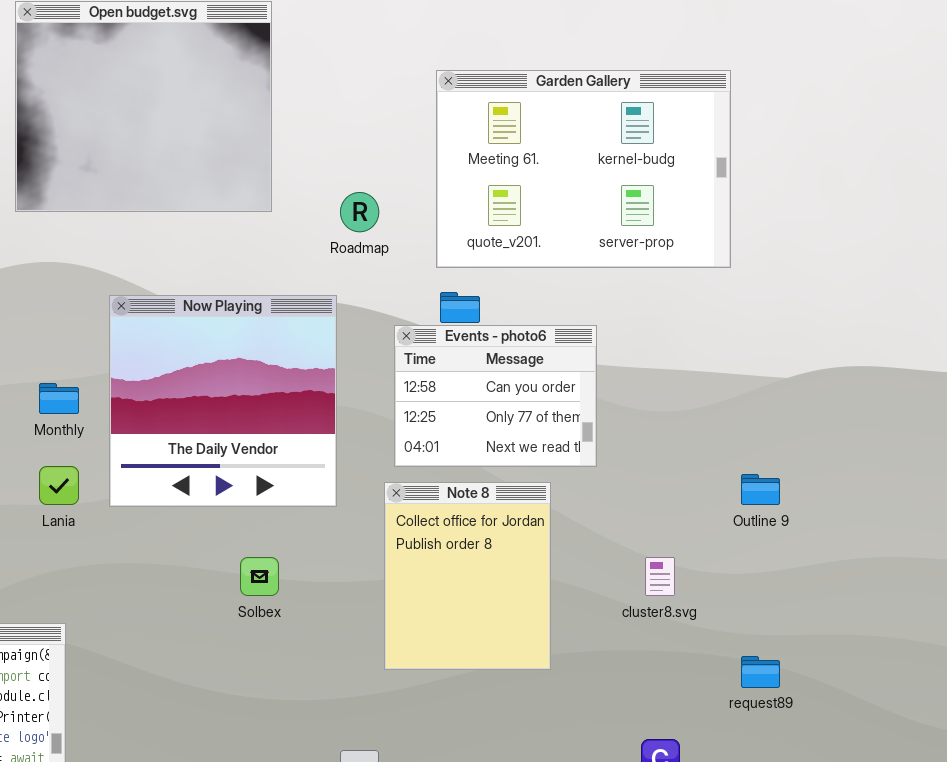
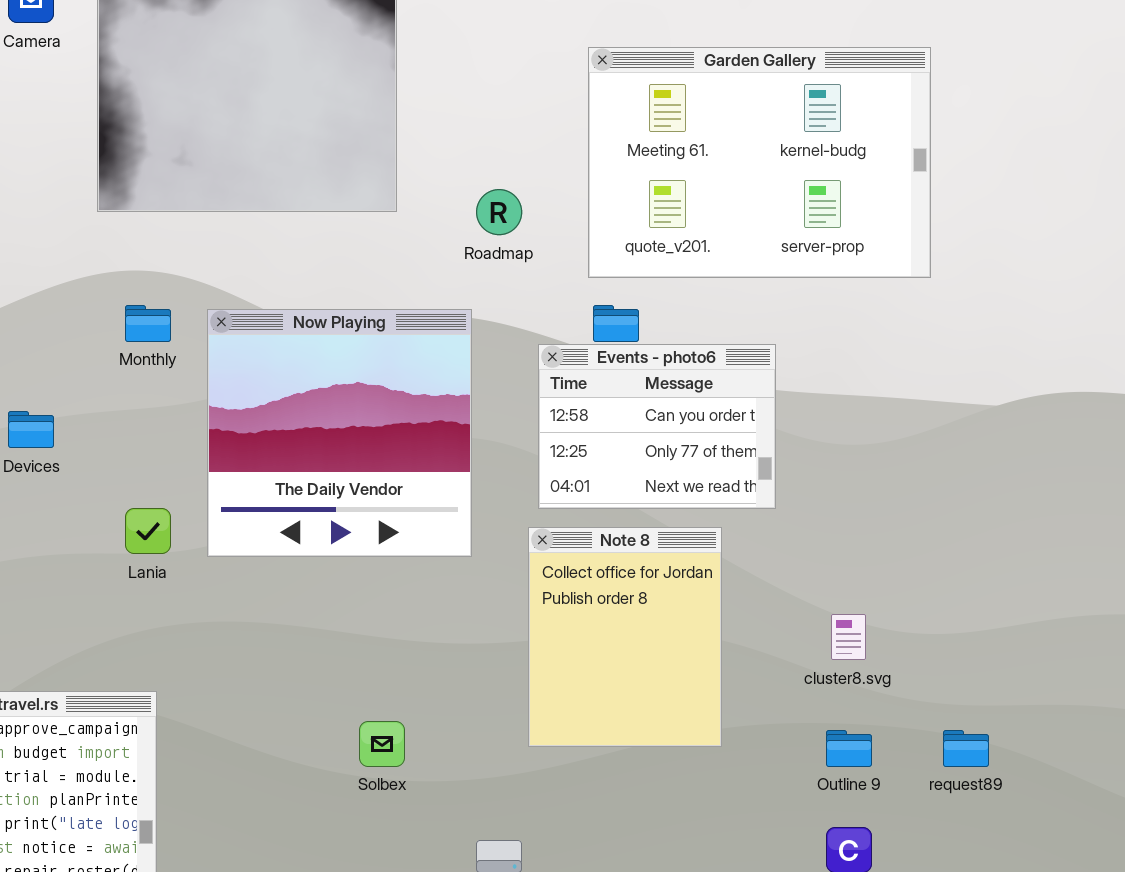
Monthly: [39,383,79,414] -> [125,305,171,342], moved
Outline 9: [741,474,780,505] -> [826,730,872,767], moved
Solbex: [240,557,279,596] -> [359,721,405,767], moved

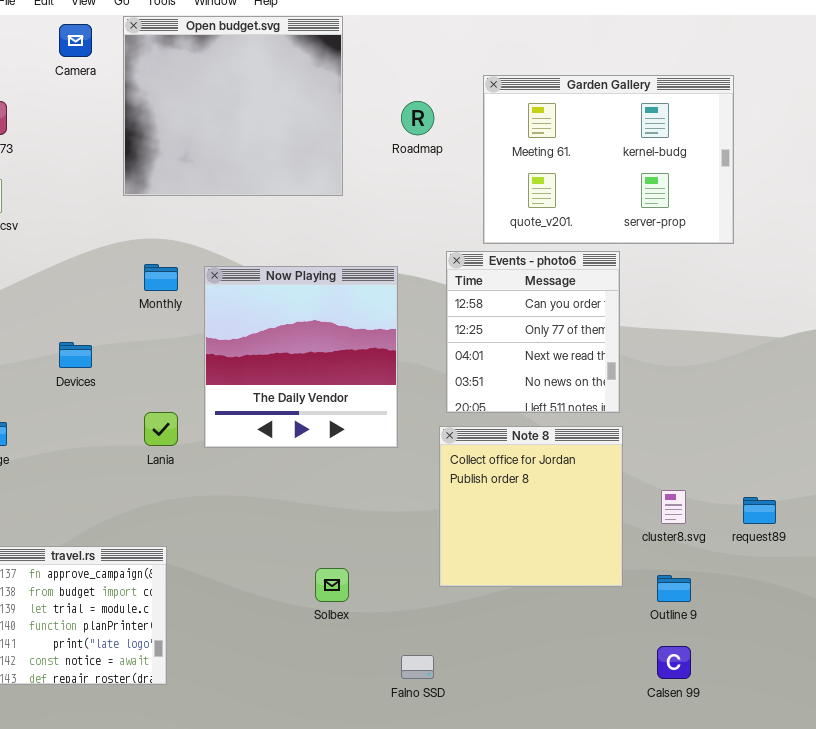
Roadmap: [476,189,522,235] -> [401,101,434,135], moved
Events - photo6: [538,344,776,509] -> [446,251,620,413], resized
Note 8: [528,527,722,747] -> [439,426,623,587], resized
request89: [943,730,989,767] -> [743,497,776,524], moved

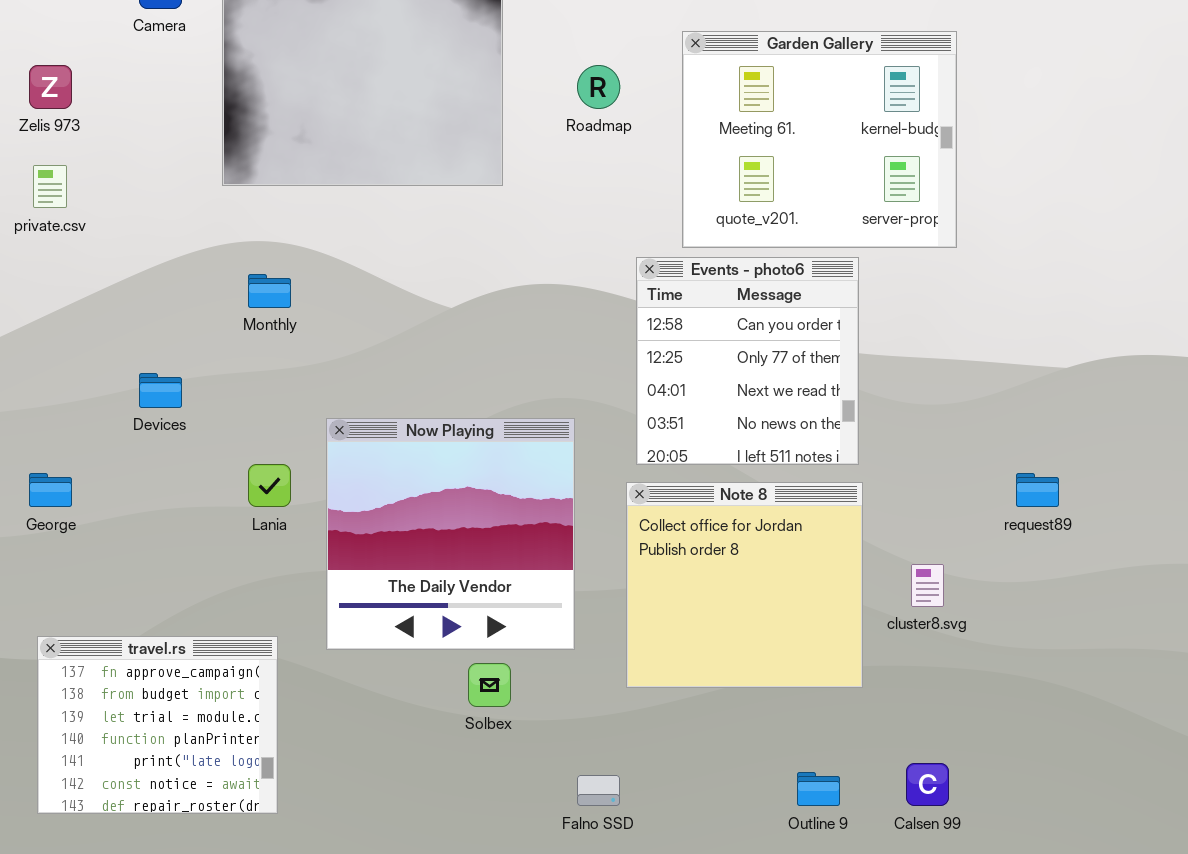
Garden Gallery: [483,75,734,244] -> [682,31,957,248], resized
Now Playing: [204,266,398,448] -> [326,418,575,650], moved
request89: [743,497,776,524] -> [1016,473,1059,507], moved
Outline 9: [657,575,691,602] -> [797,772,840,806], moved

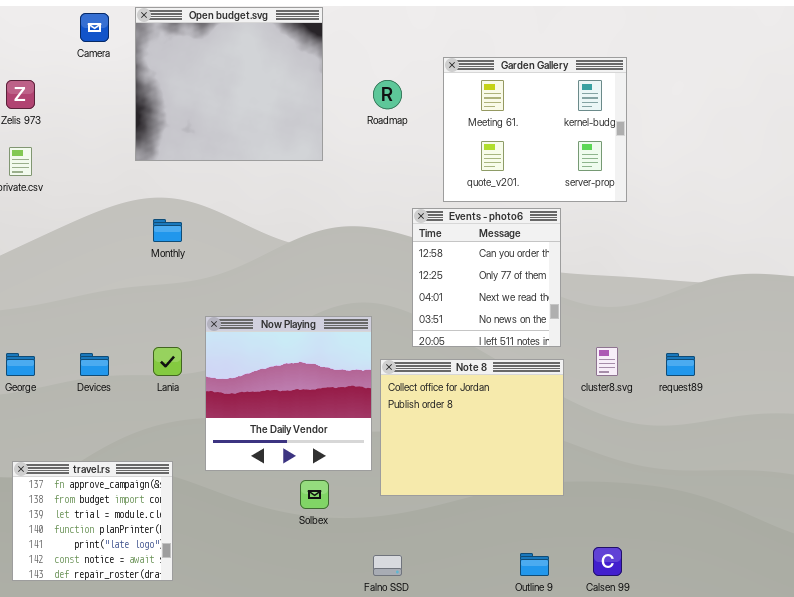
Devices: [139,373,182,408] -> [80,353,109,376], moved
Note 8: [626,482,863,688] -> [380,359,564,496], resized
cluster8.svg: [911,564,944,607] -> [596,347,618,376], moved

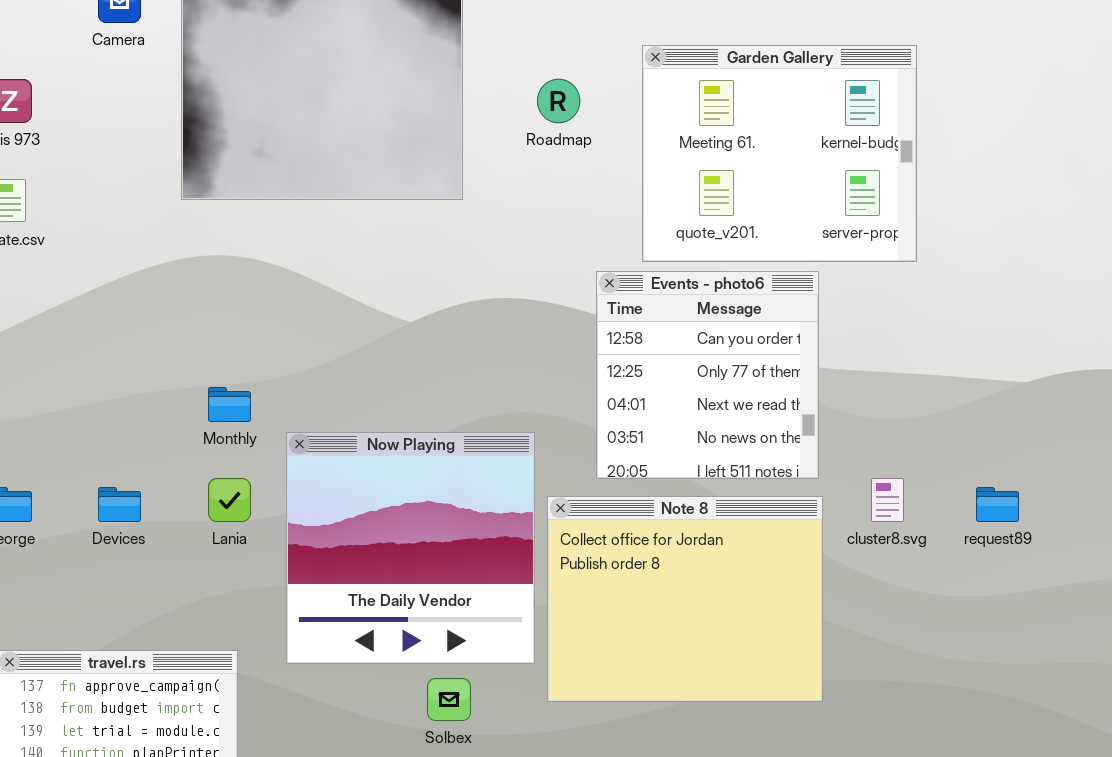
Monthly: [153,219,182,242] -> [208,387,251,422], moved

